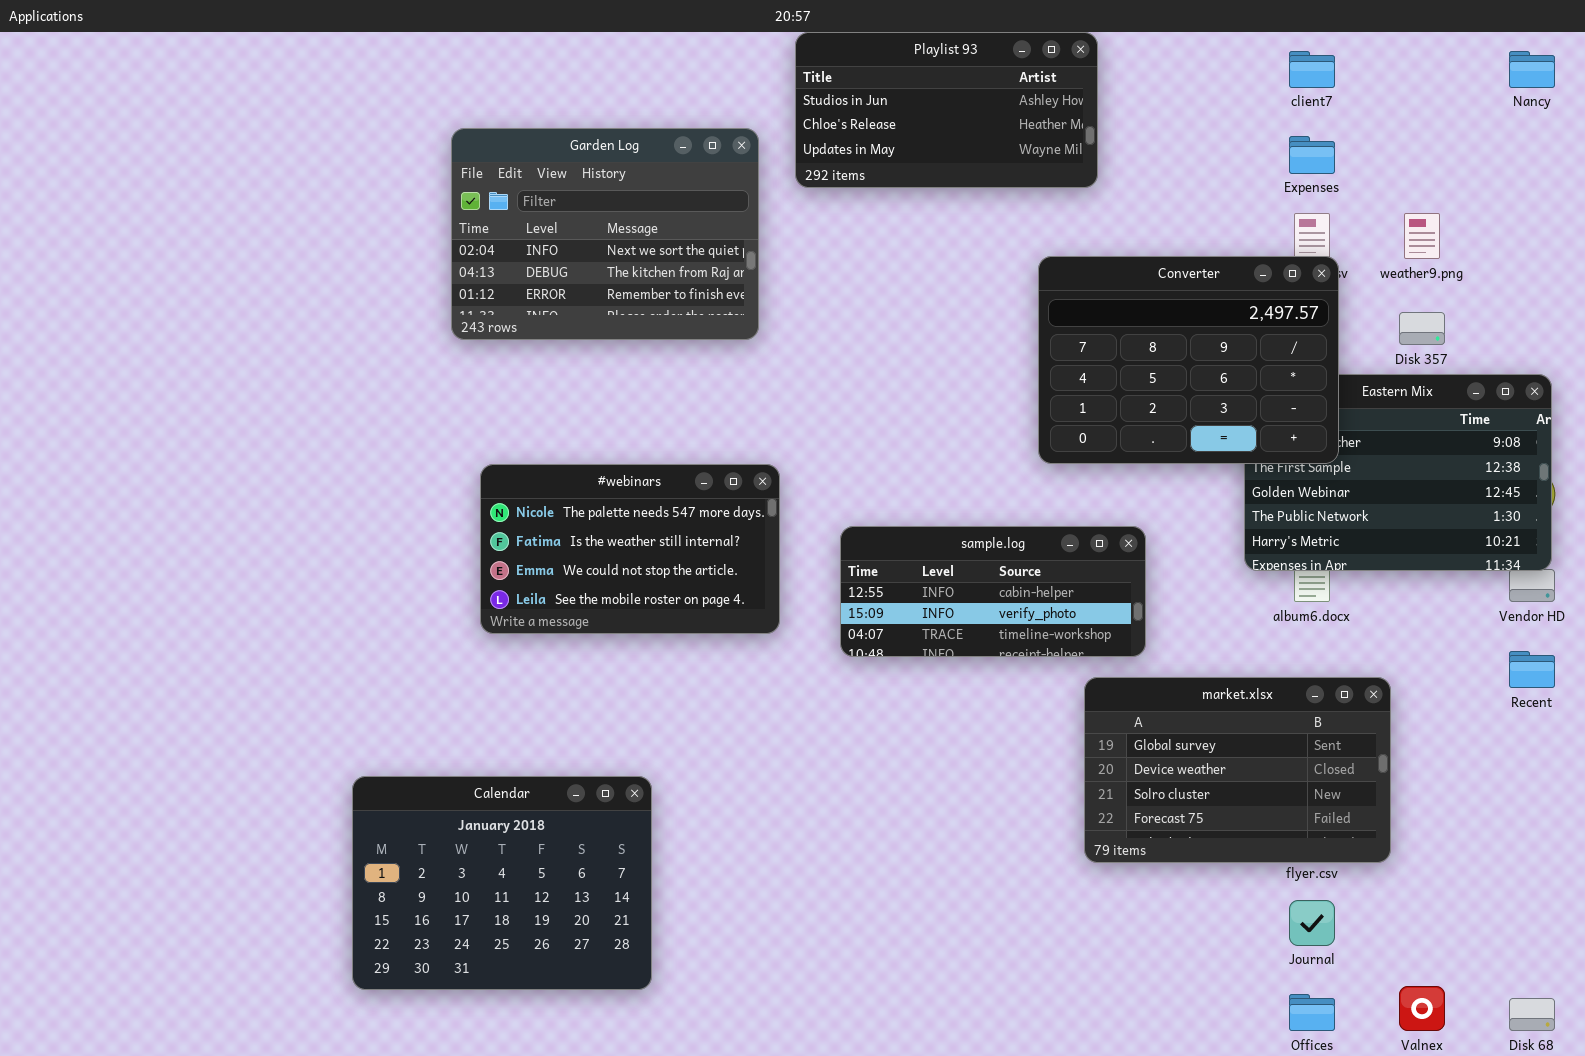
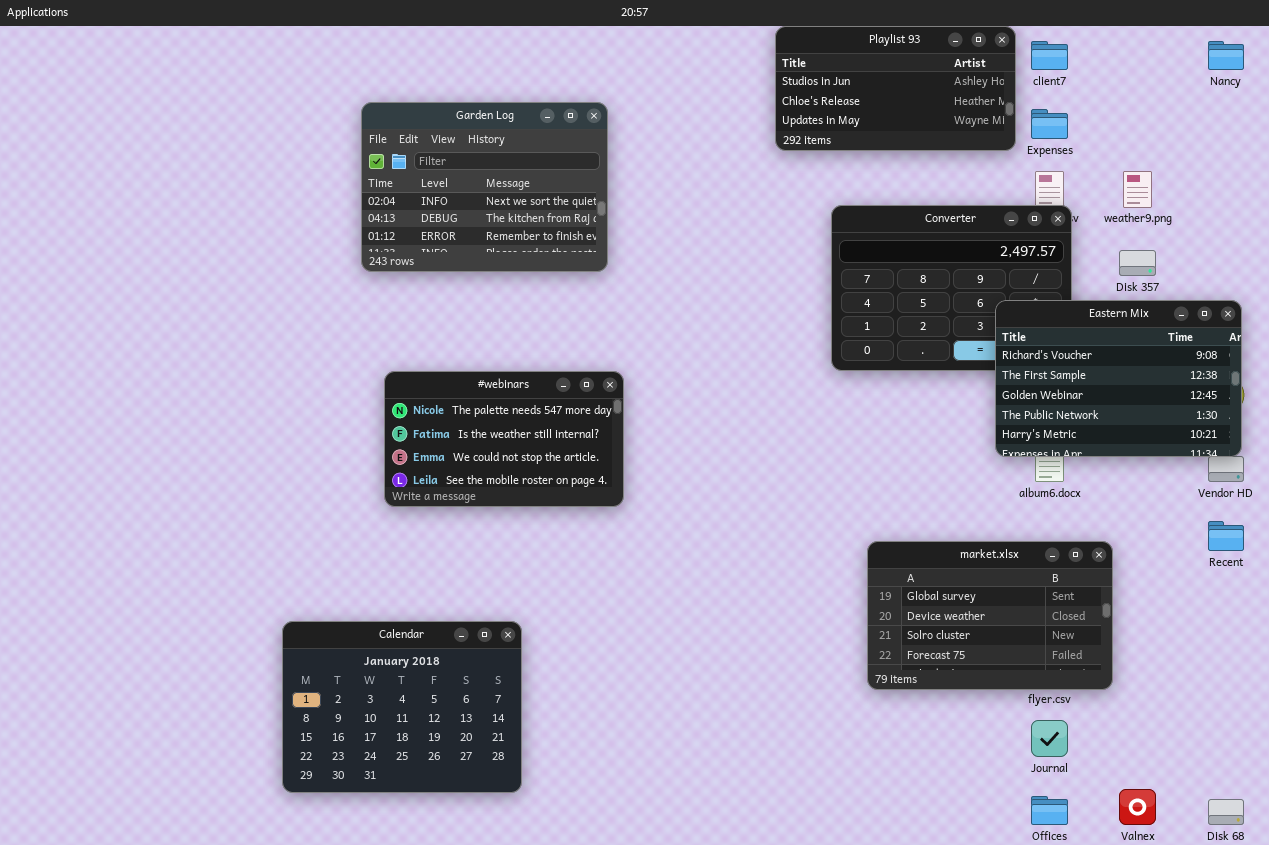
Playlist 93: [795,32,1098,188] -> [775,26,1016,151], moved
Eastern Mix: [1244,374,1552,571] -> [995,300,1242,457], raised
sample.log: [840,526,1146,657] -> none, closed

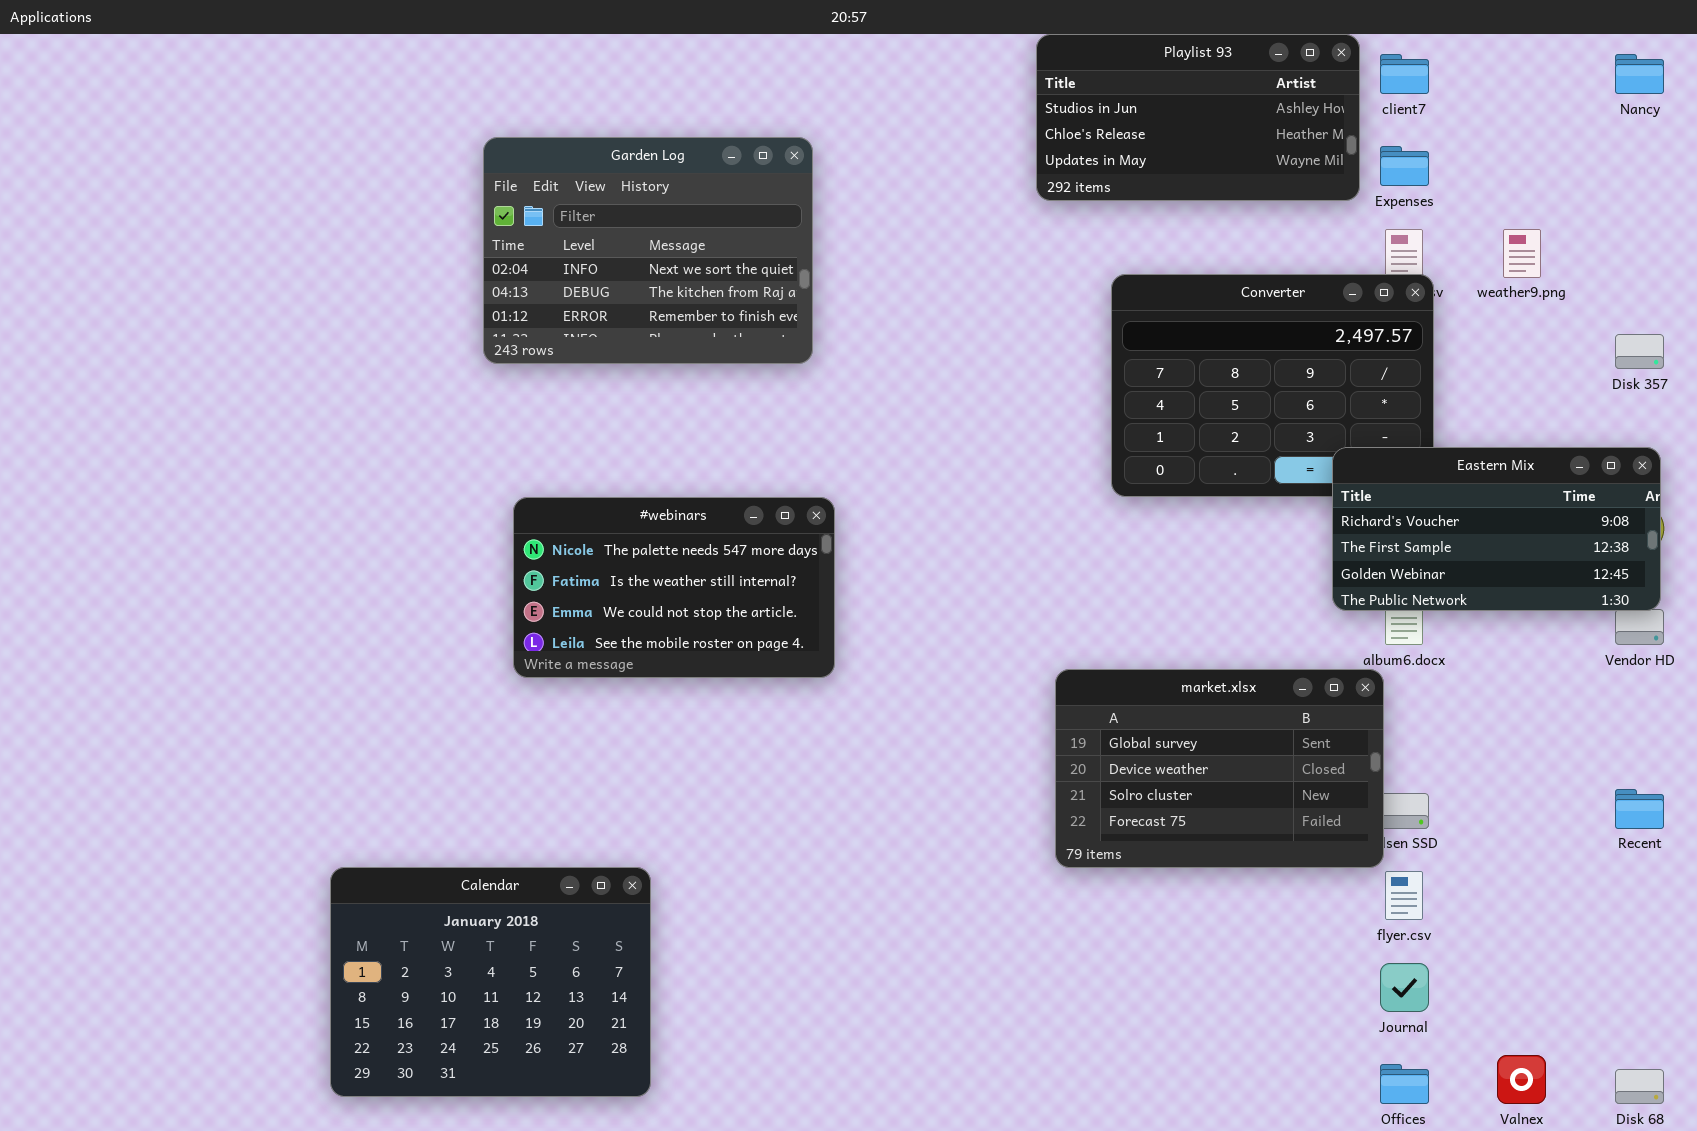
Disk 357: [1119,250,1156,276] -> [1615,334,1664,369], moved
Eastern Mix: [995,300,1242,457] -> [1332,447,1661,611], resized
Recent: [1208,521,1244,551] -> [1615,789,1664,829], moved
market.xlsx: [867,541,1113,690] -> [1055,669,1384,868], moved
Calendar: [282,621,522,793] -> [330,867,651,1097], moved

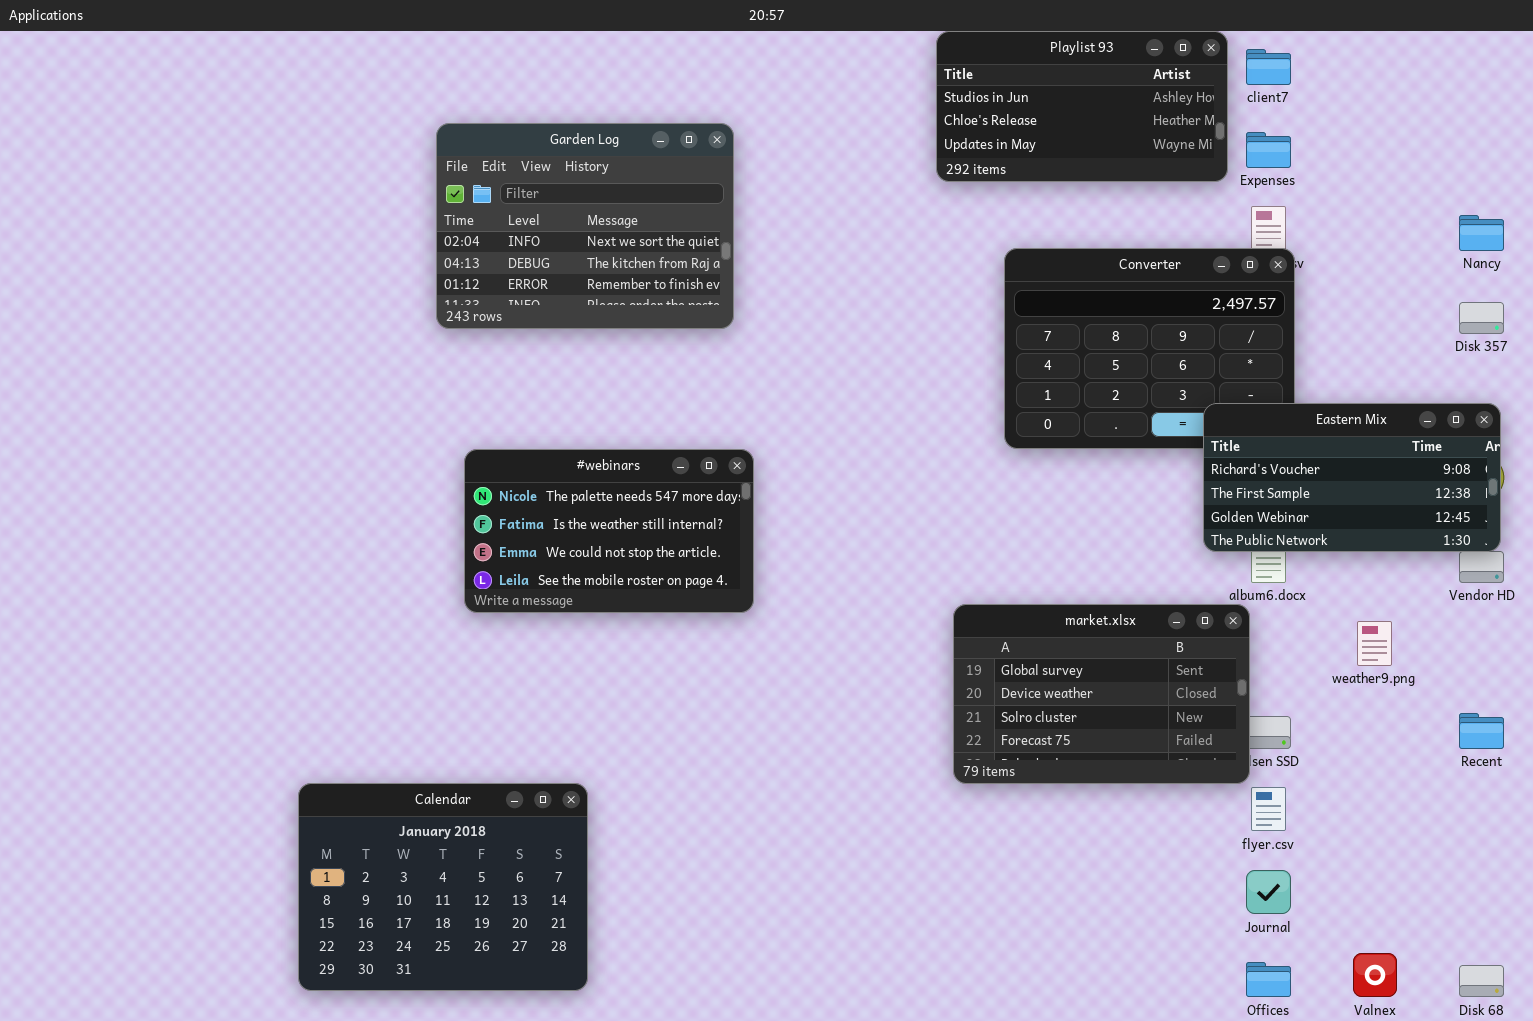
Nancy: [1615,54,1664,94] -> [1459,215,1504,251], moved
weather9.png: [1503,229,1541,278] -> [1357,621,1392,666], moved

